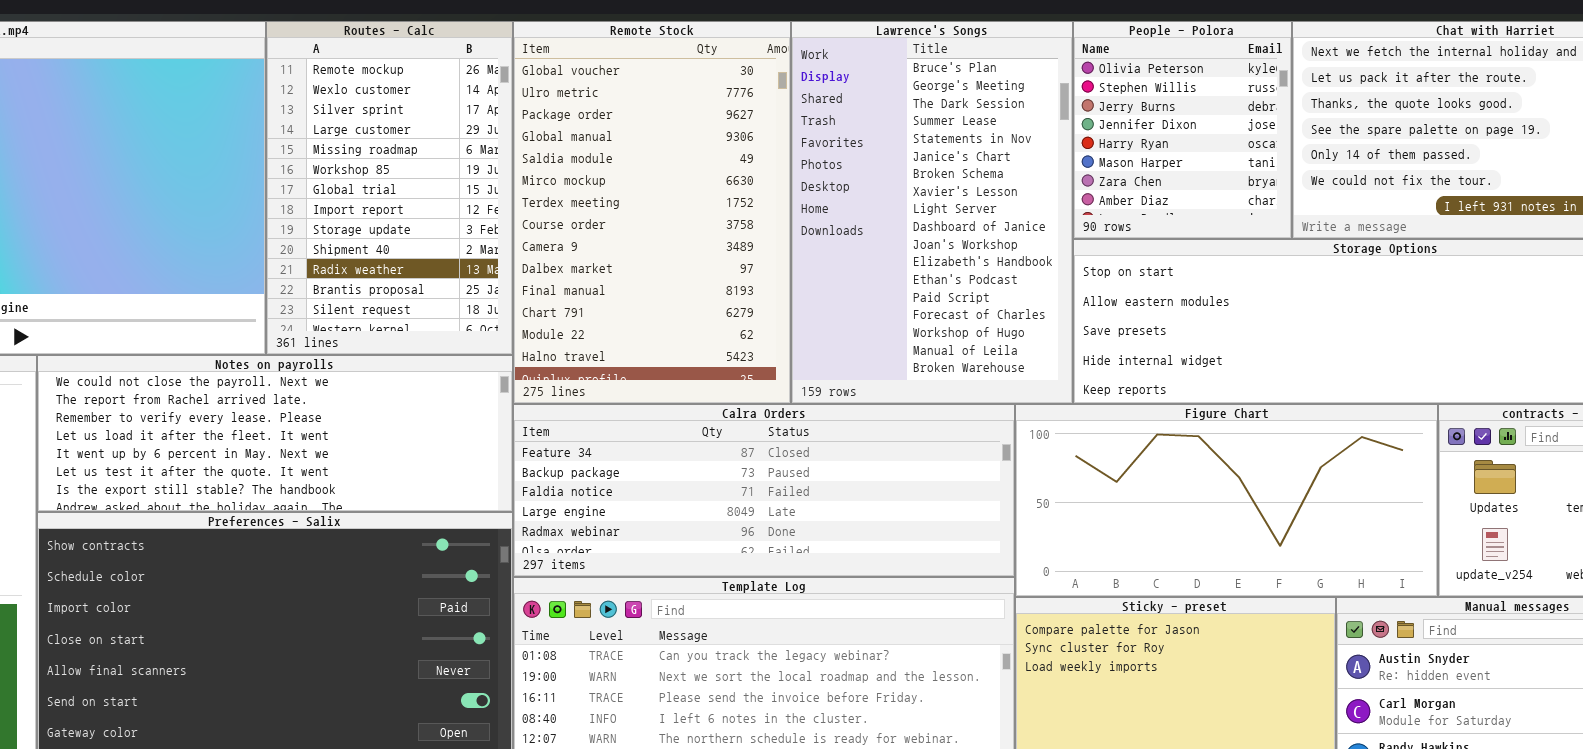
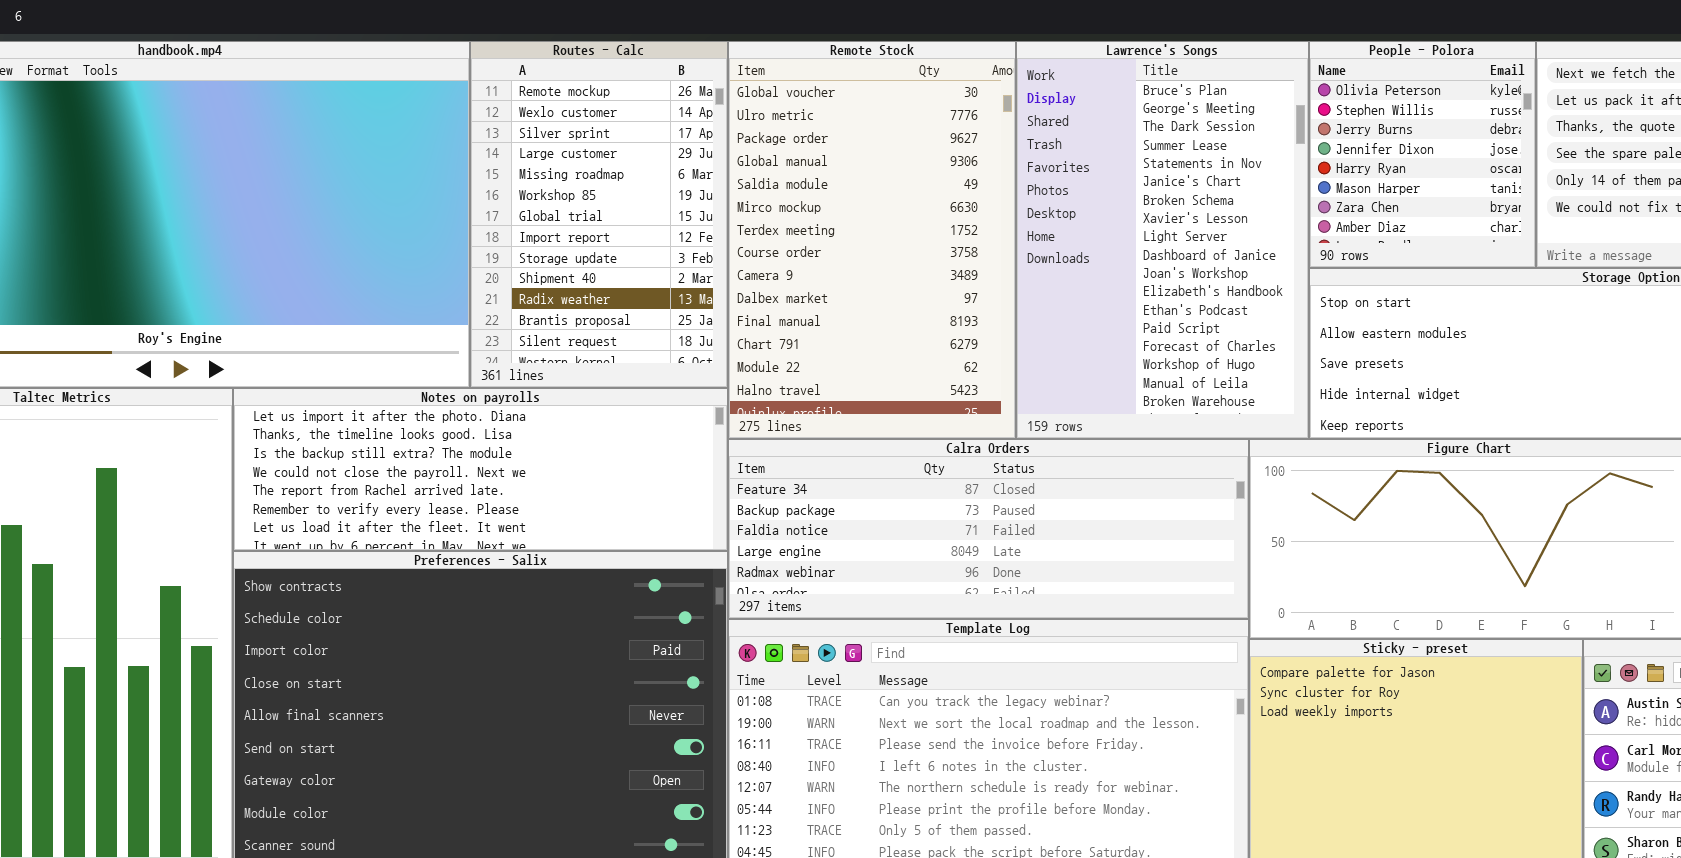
Notes on payrolls: [37,355,513,512] -> [233,388,728,551], scrolled up 3 rows

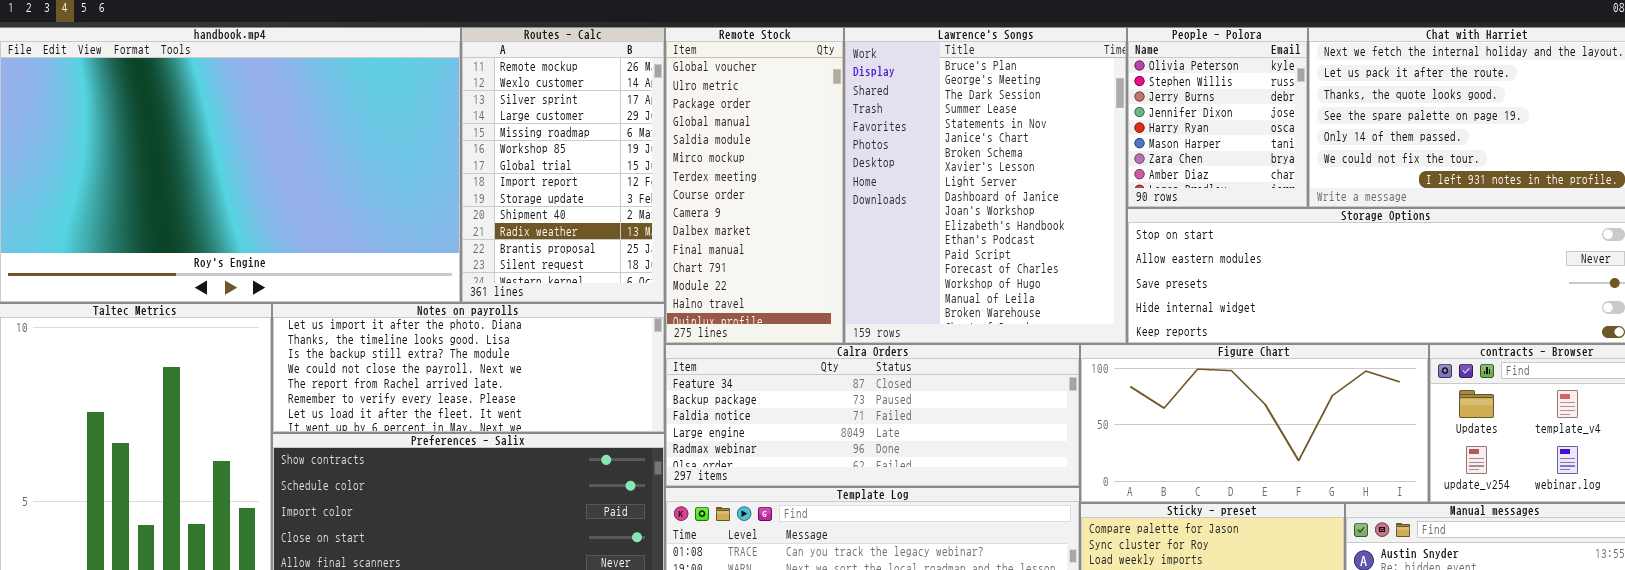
Remote Stock: [728,41,1016,439] -> [665,27,844,344], resized
Lawrence's Songs: [1016,41,1309,439] -> [844,27,1127,344], resized

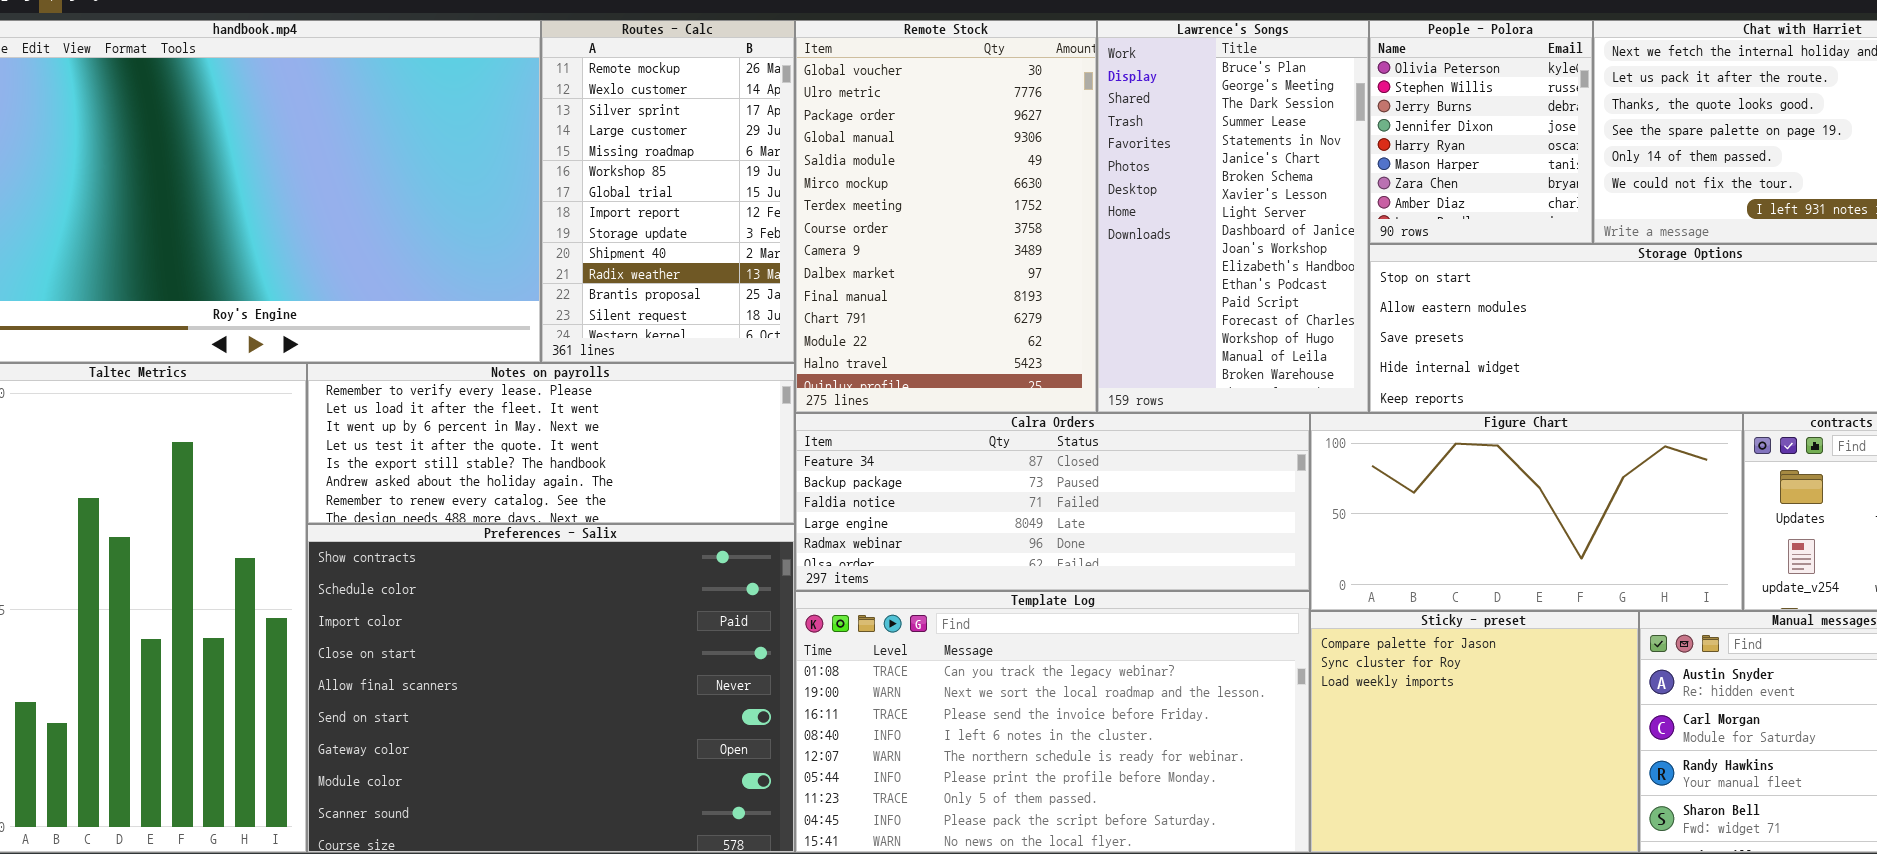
Remote Stock: [665,27,844,344] -> [795,20,1097,413], resized
Lawrence's Songs: [844,27,1127,344] -> [1097,20,1369,413], resized
Notes on payrolls: [272,303,665,433] -> [307,363,795,524], scrolled down 5 rows

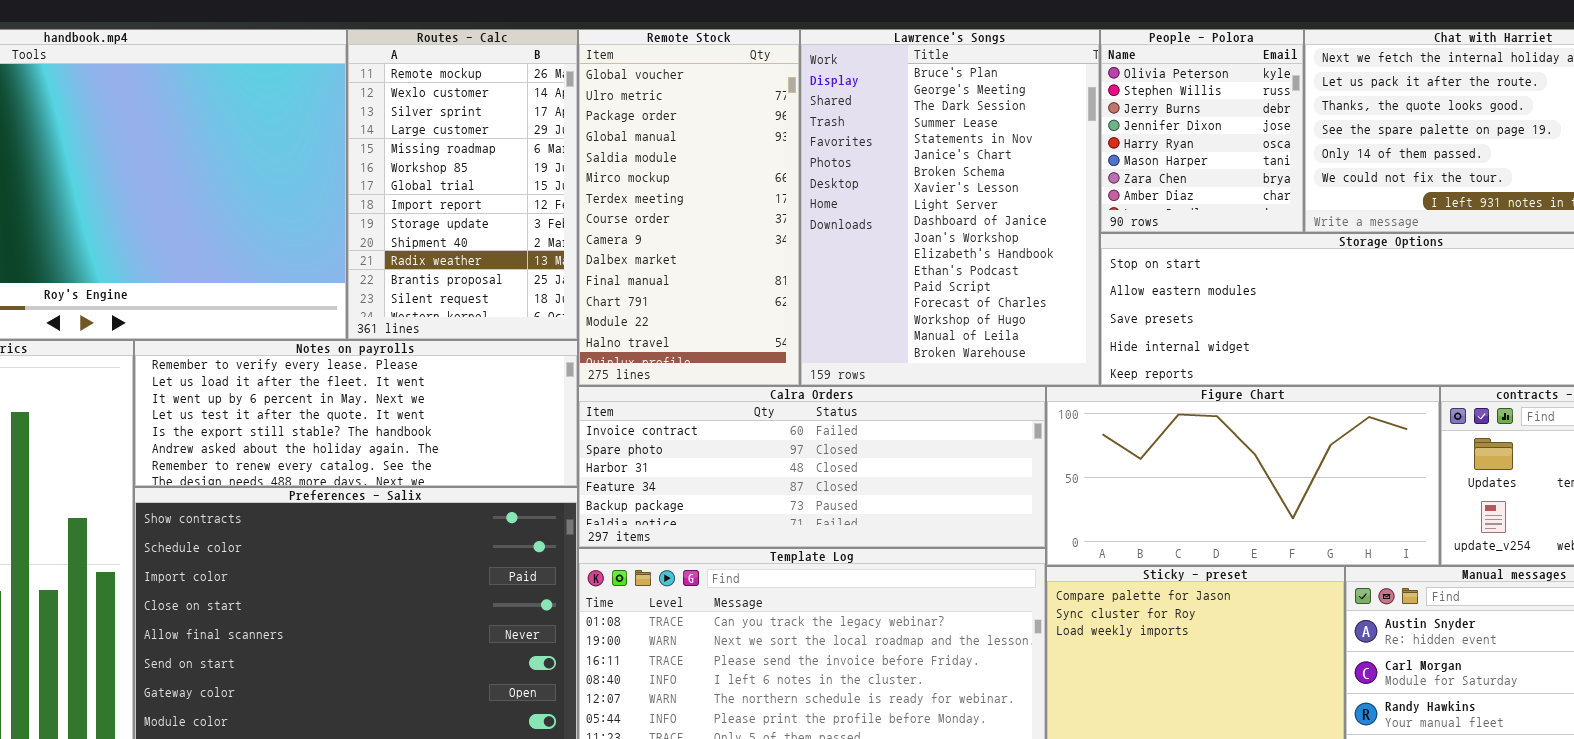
Remote Stock: [795,20,1097,413] -> [578,29,800,386], resized
Lawrence's Songs: [1097,20,1369,413] -> [800,29,1100,386], resized
Calra Orders: [795,413,1310,591] -> [578,386,1046,548], scrolled up 3 rows

